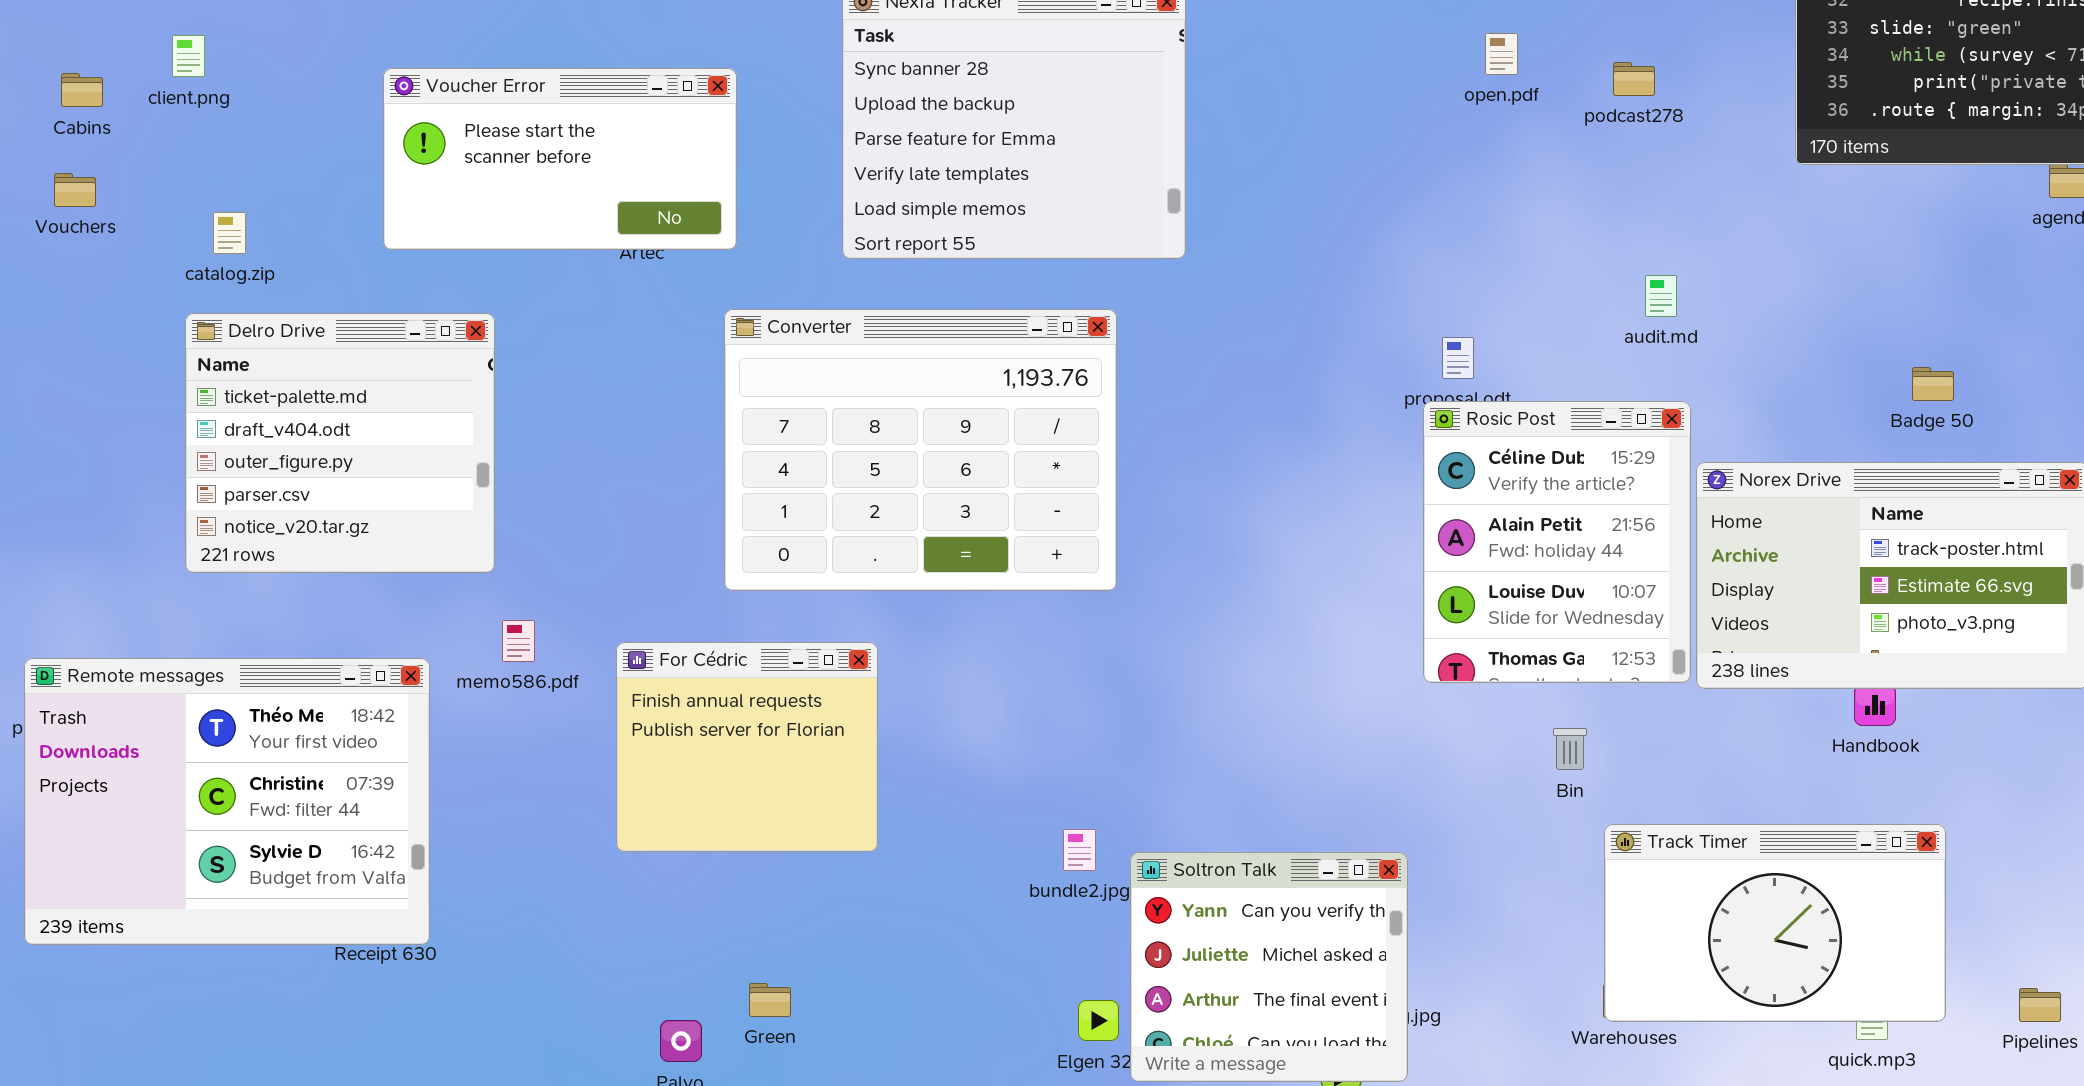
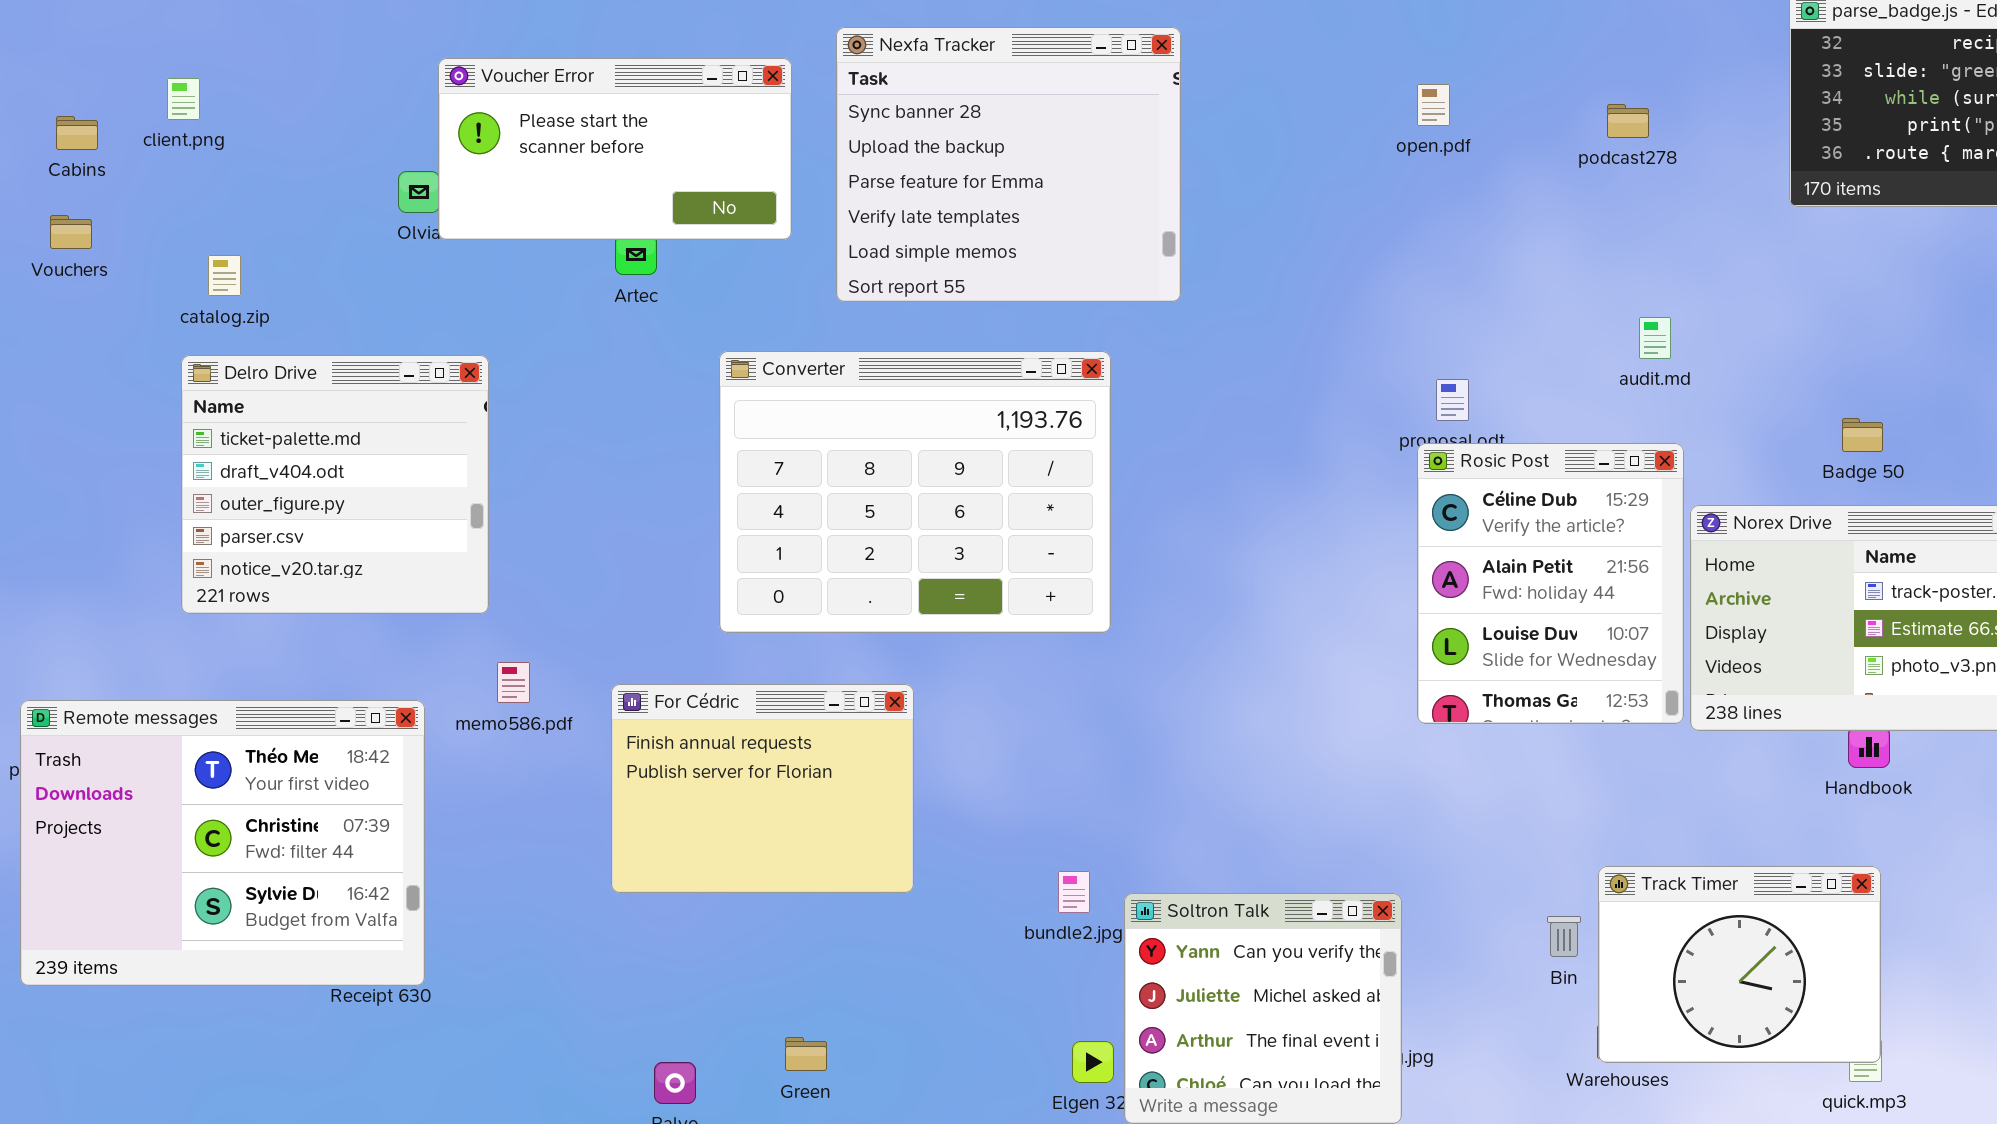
open.pdf: [1485,33,1518,75] -> [1417,84,1450,126], moved
Voucher Error: [383,68,737,250] -> [438,58,792,240], moved
Badge 50: [1912,367,1954,401] -> [1842,418,1883,452], moved
For Cédric: [616,642,878,852] -> [611,684,914,893], resized
Bin: [1553,728,1587,770] -> [1547,916,1581,957], moved
Track Timer: [1604,824,1946,1022] -> [1598,866,1881,1063], resized
Green: [749,983,791,1017] -> [785,1037,827,1071], moved

